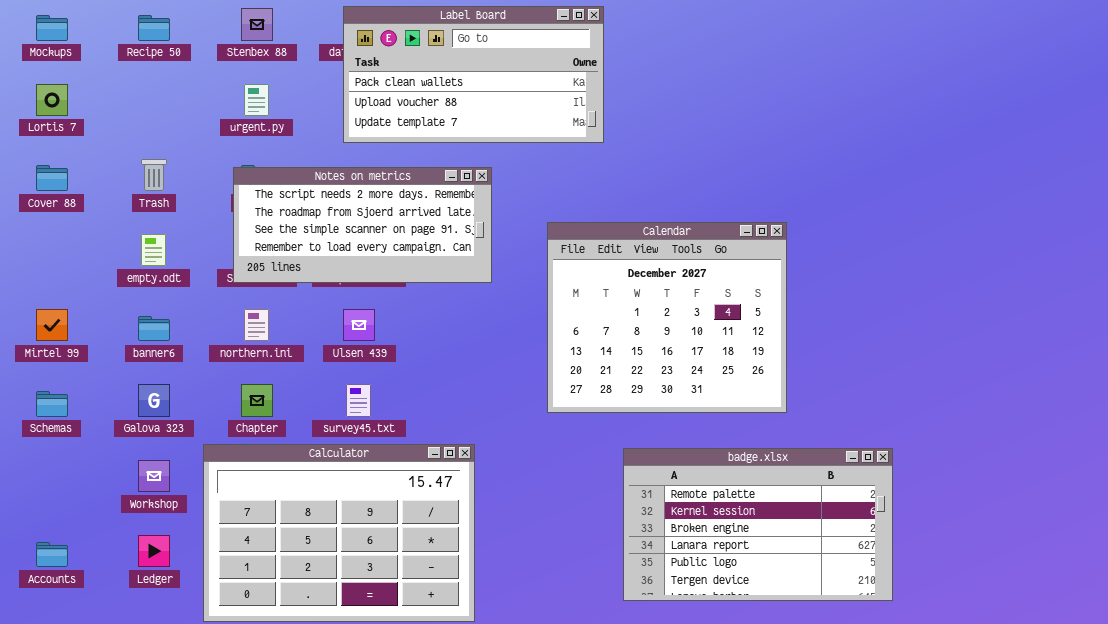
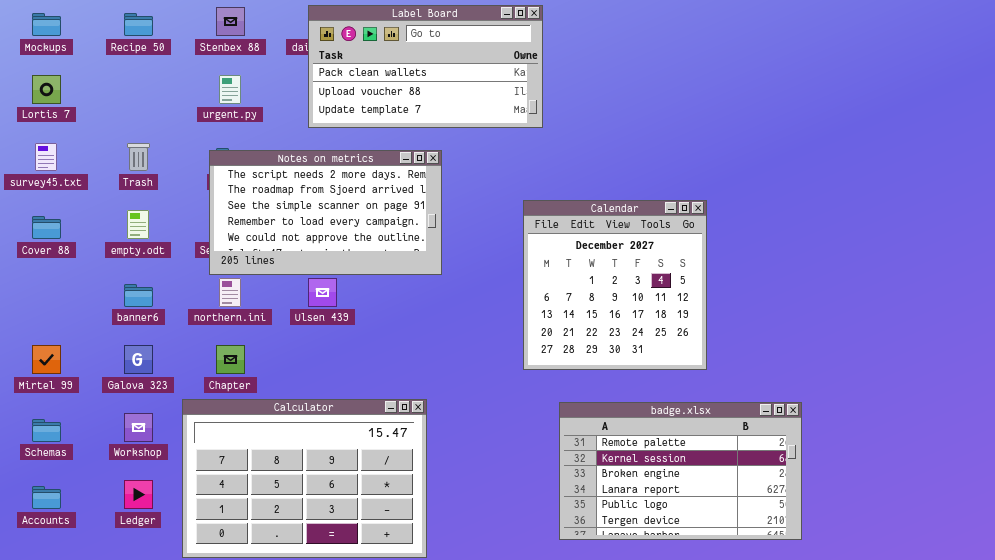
Cover 88: [36,165,68,191] -> [32,216,61,239], moved
Notes on metrics: [233,167,492,283] -> [209,150,442,275], resized
Calendar: [547,222,787,413] -> [523,200,707,370], resized
Mirtel 99: [36,309,68,341] -> [32,345,61,374], moved
survey45.txt: [346,384,371,417] -> [35,143,57,171], moved
Schemas: [36,391,68,417] -> [32,419,61,442], moved

